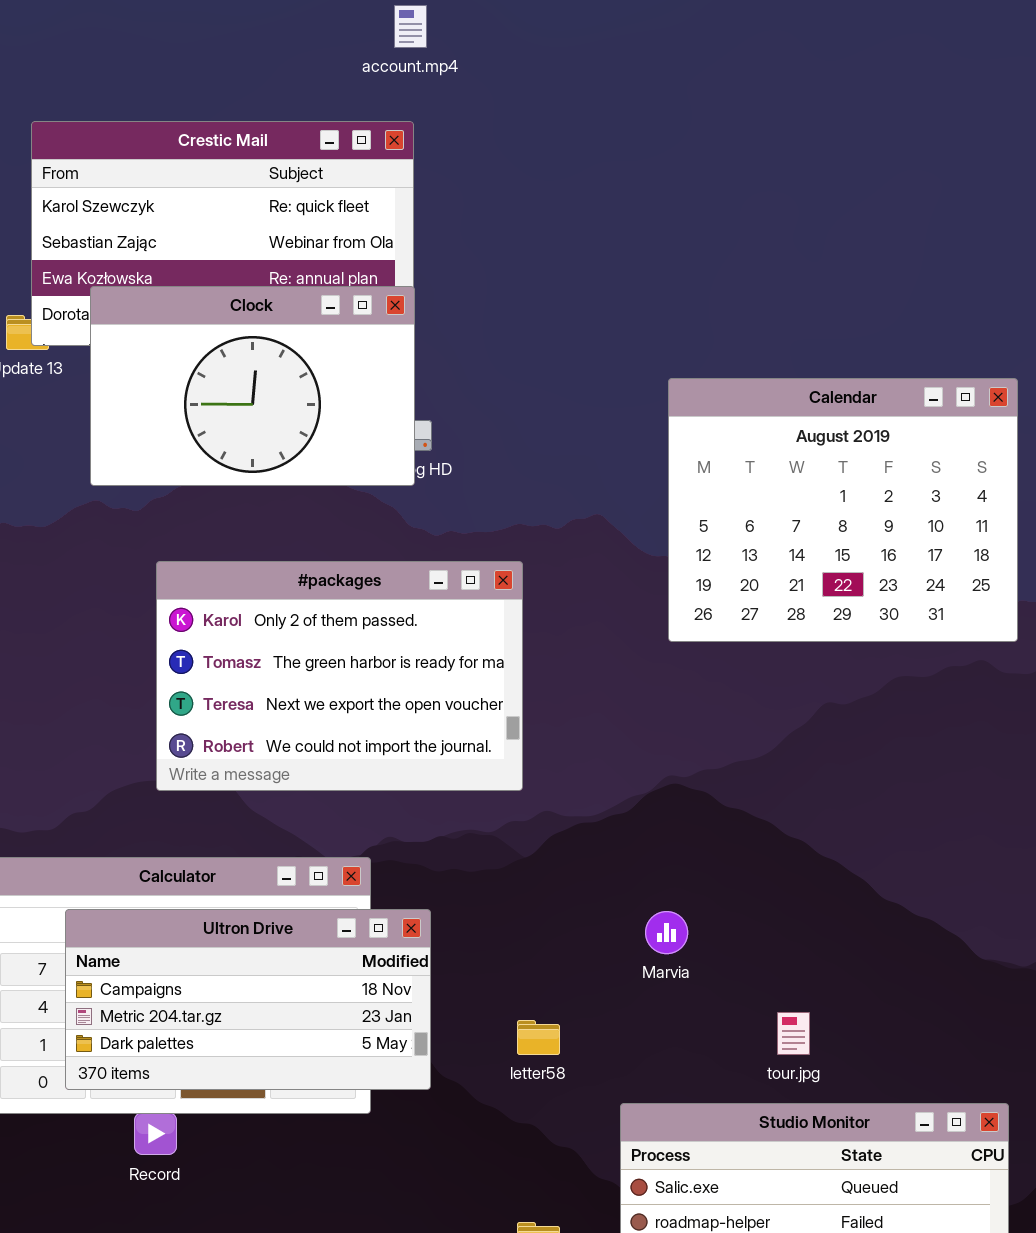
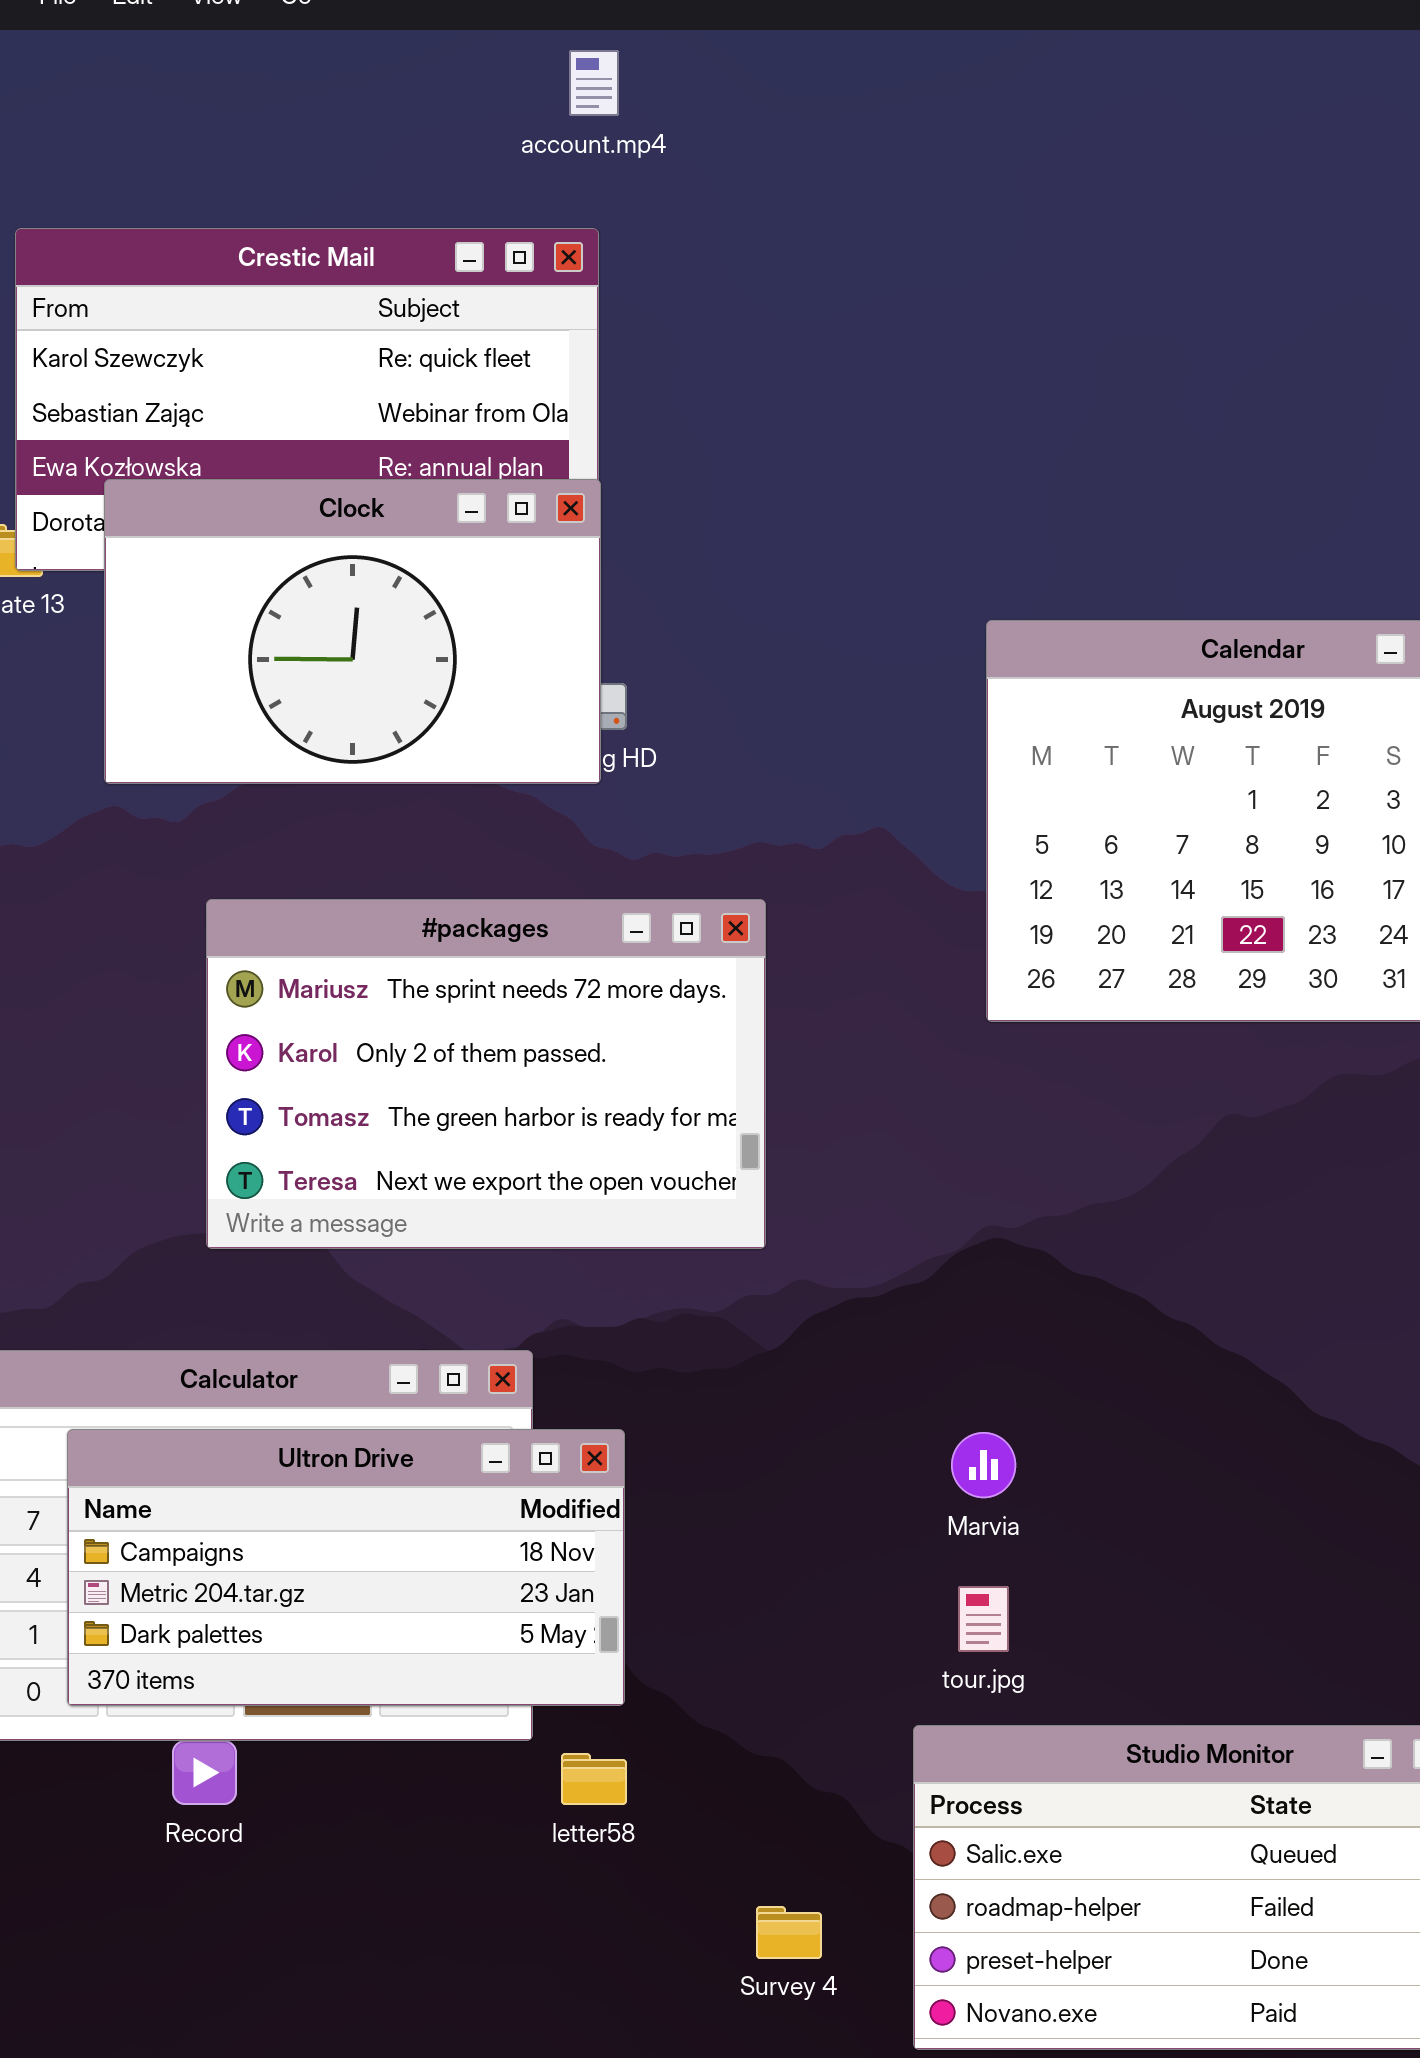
#packages: [156,561,523,791] -> [206,899,766,1249], scrolled up 1 row
tour.jpg: [777,1012,810,1055] -> [958,1586,1009,1652], moved
letter58: [517,1020,560,1055] -> [561,1753,627,1805], moved

